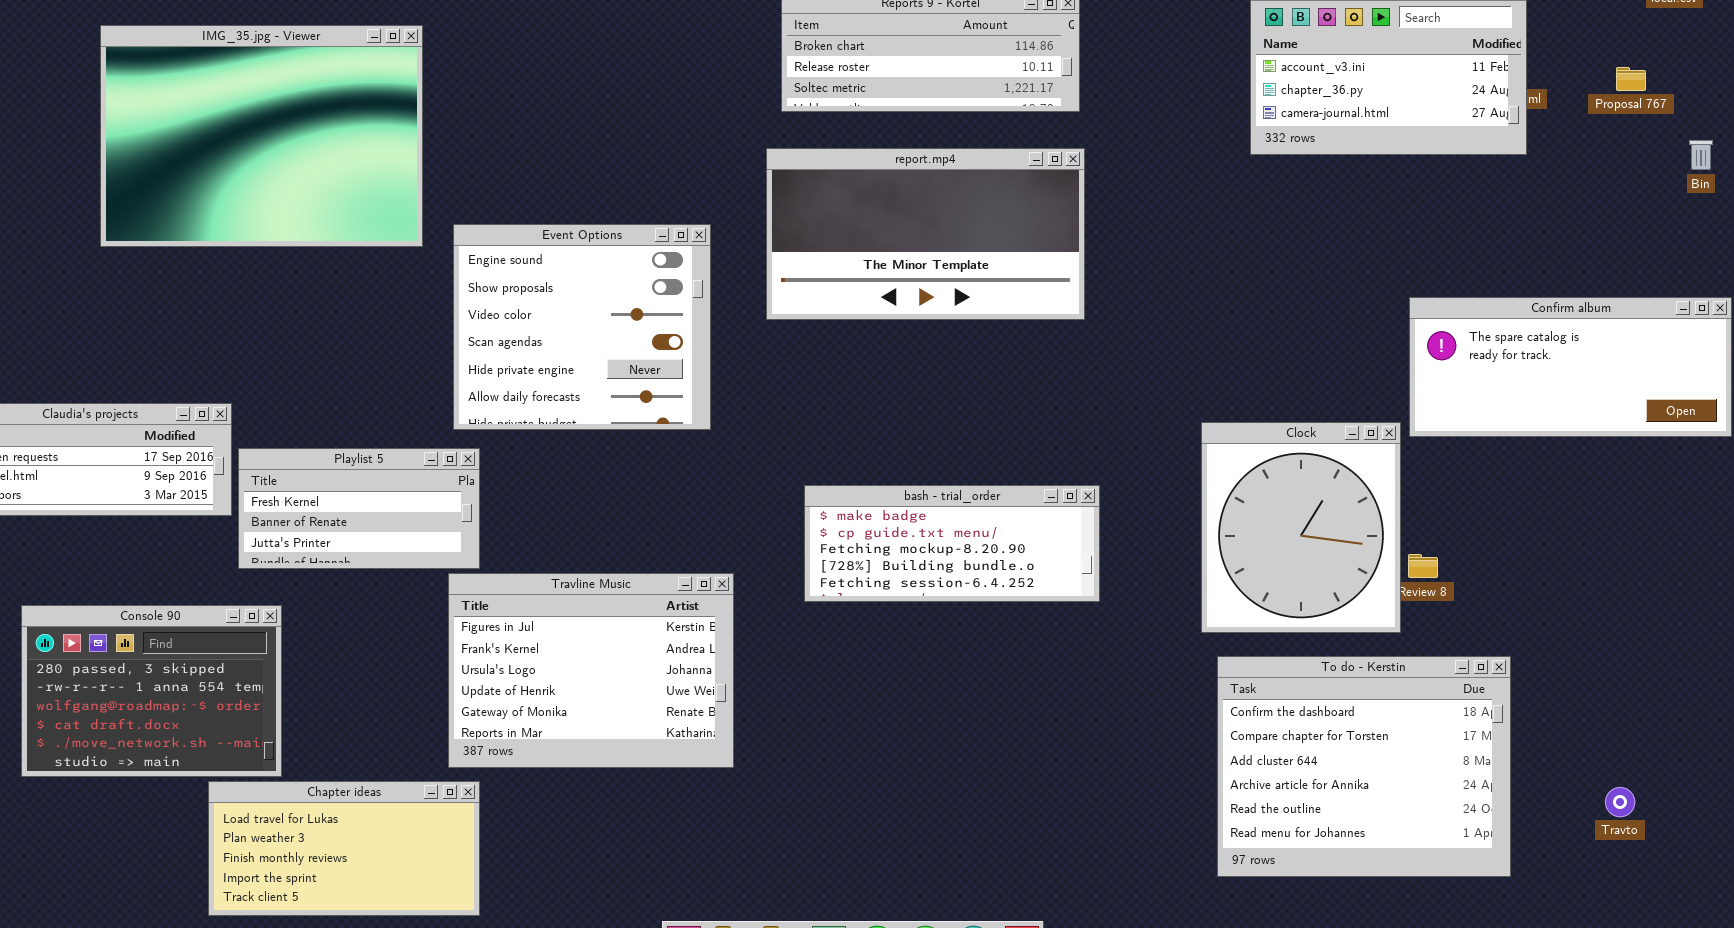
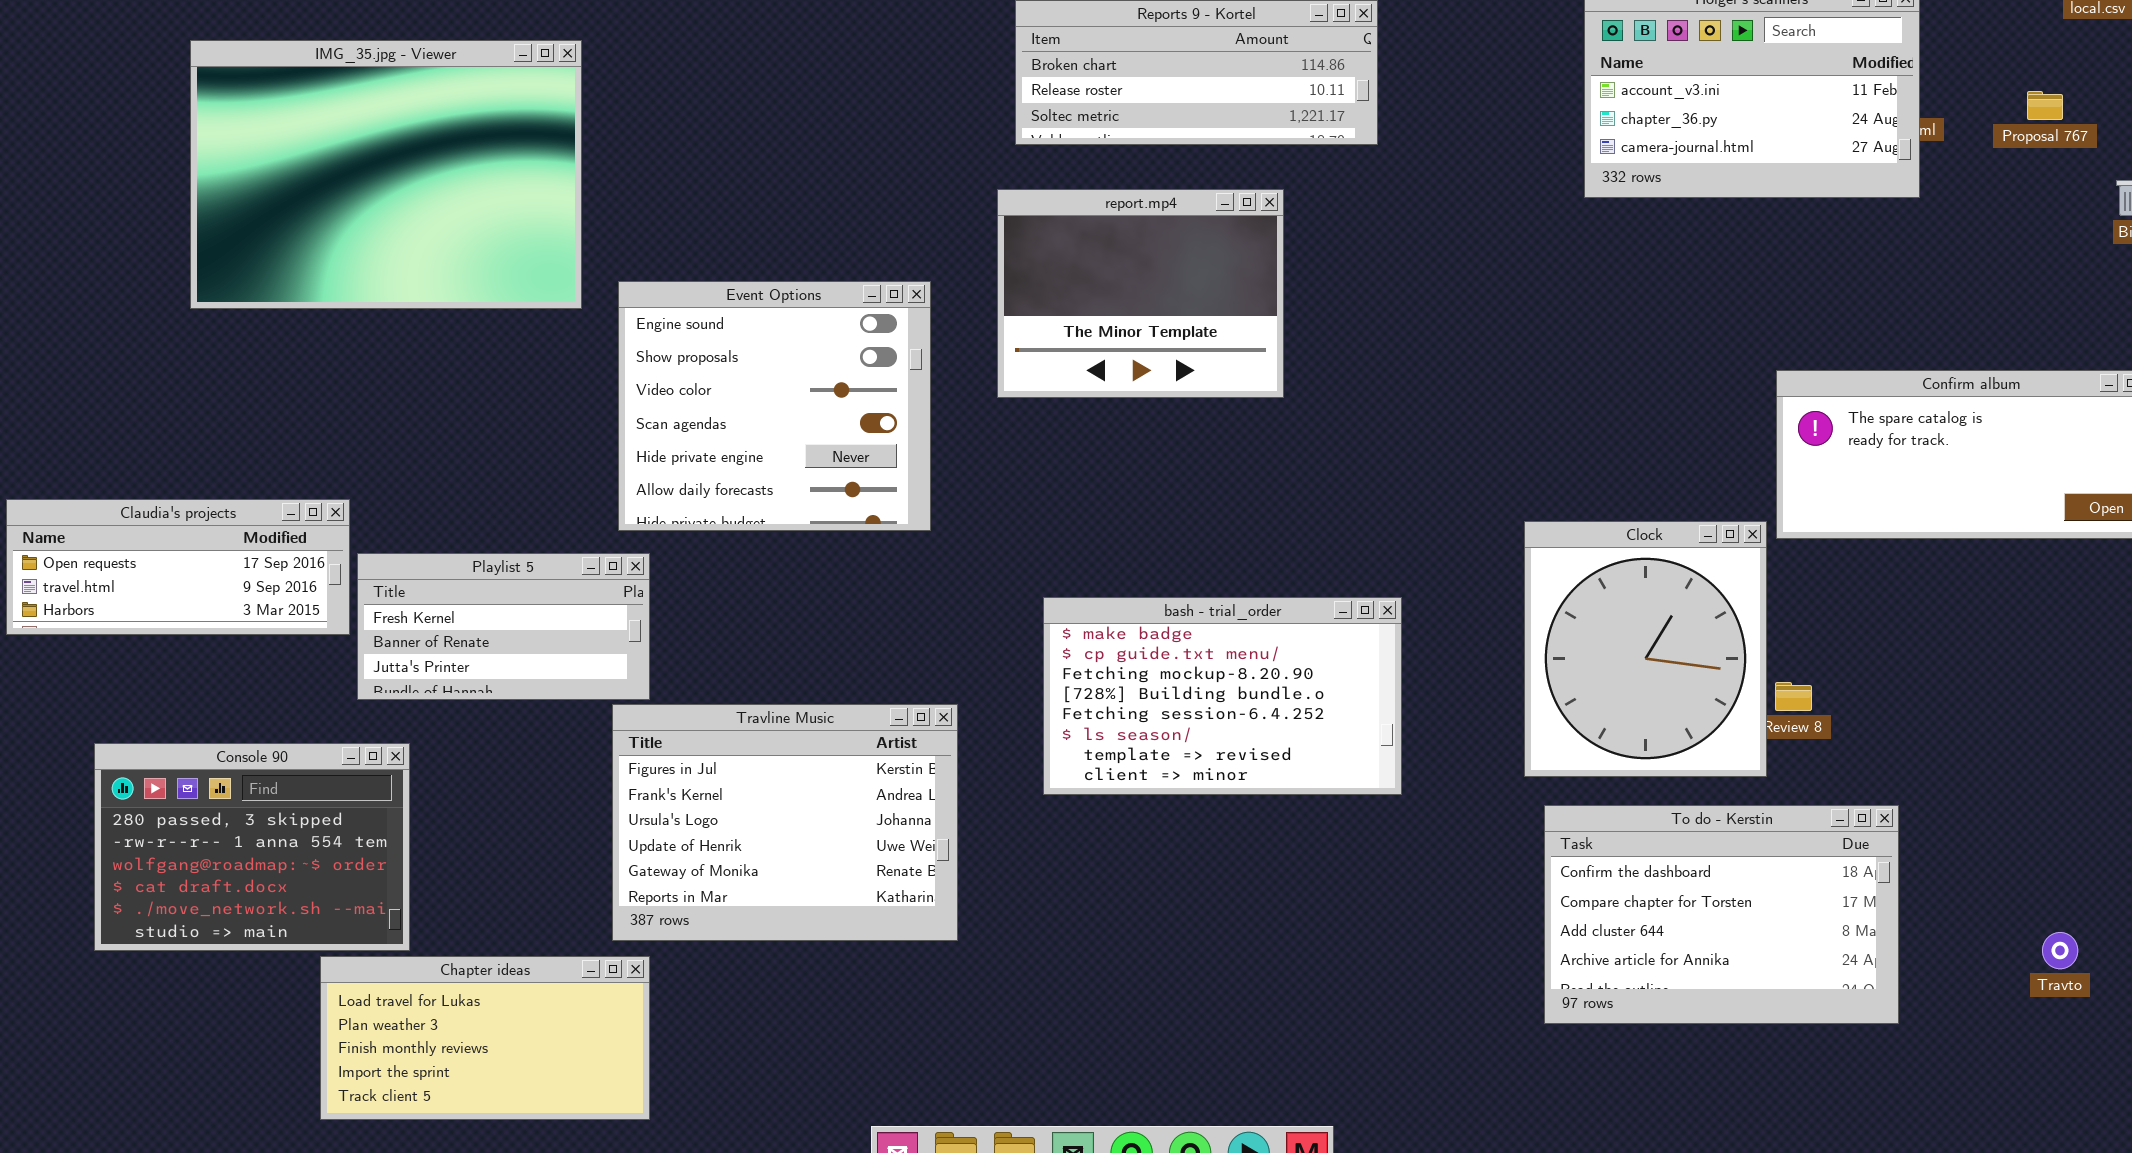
report.mp4: [766,148,1085,320] -> [997,189,1284,398], resized
bash - trial_order: [804,485,1100,602] -> [1043,597,1402,795], resized
To do - Kerstin: [1217,656,1511,877] -> [1544,805,1899,1024], resized
Travto: [1605,787,1635,817] -> [2042,932,2078,969], moved

